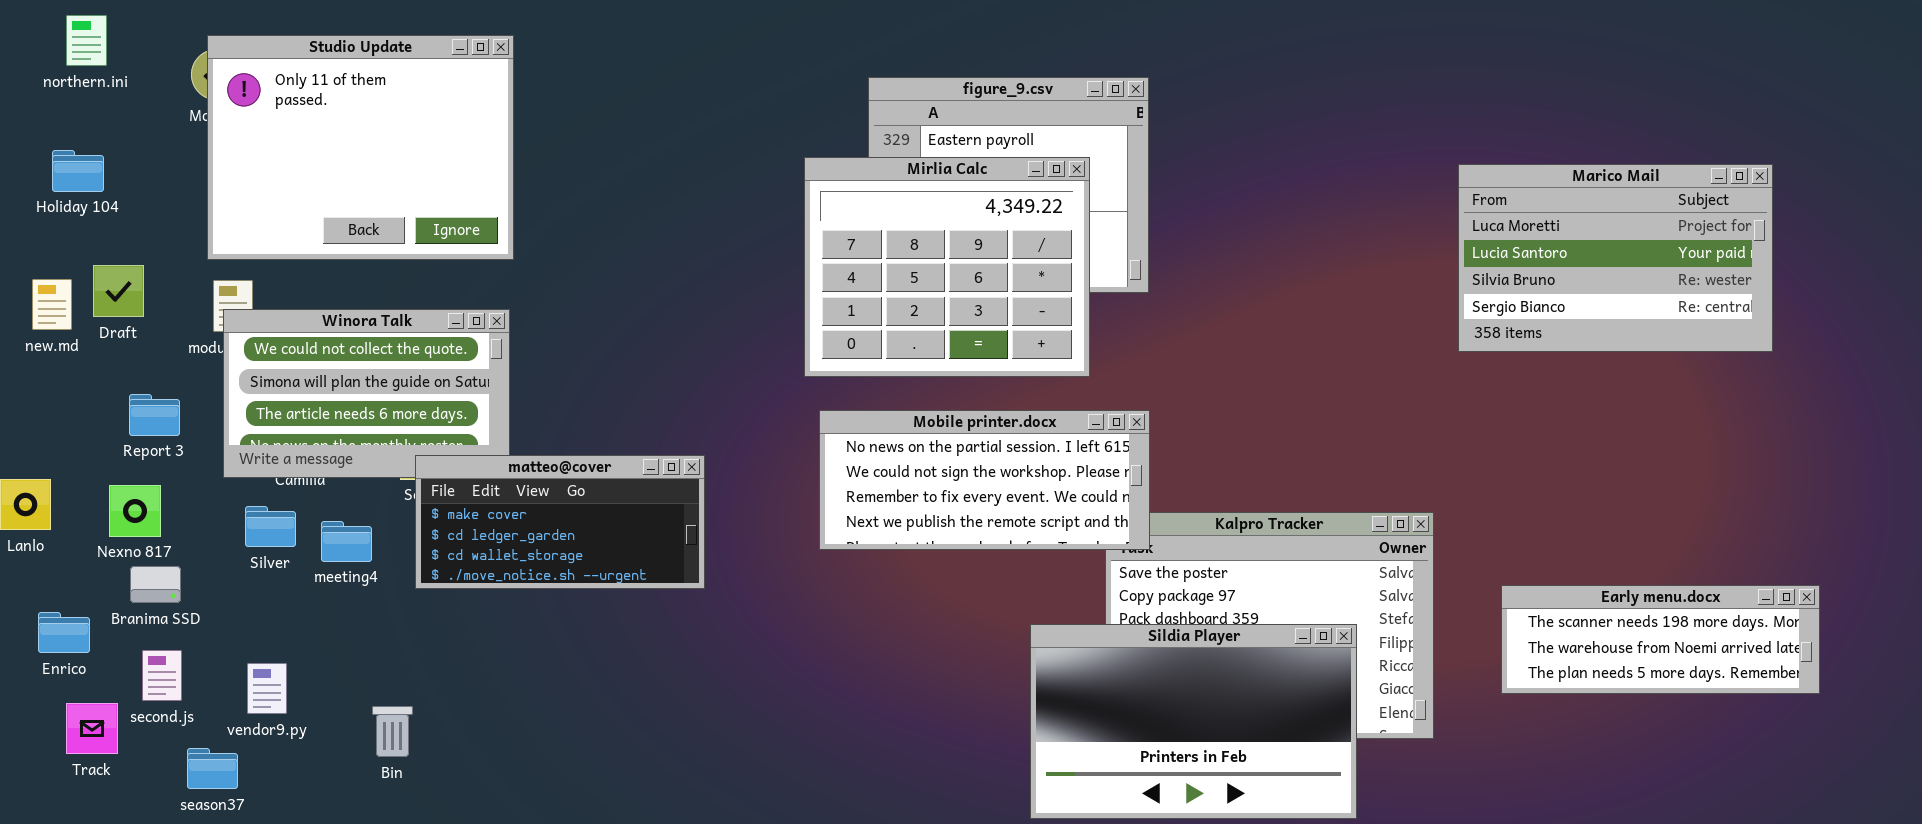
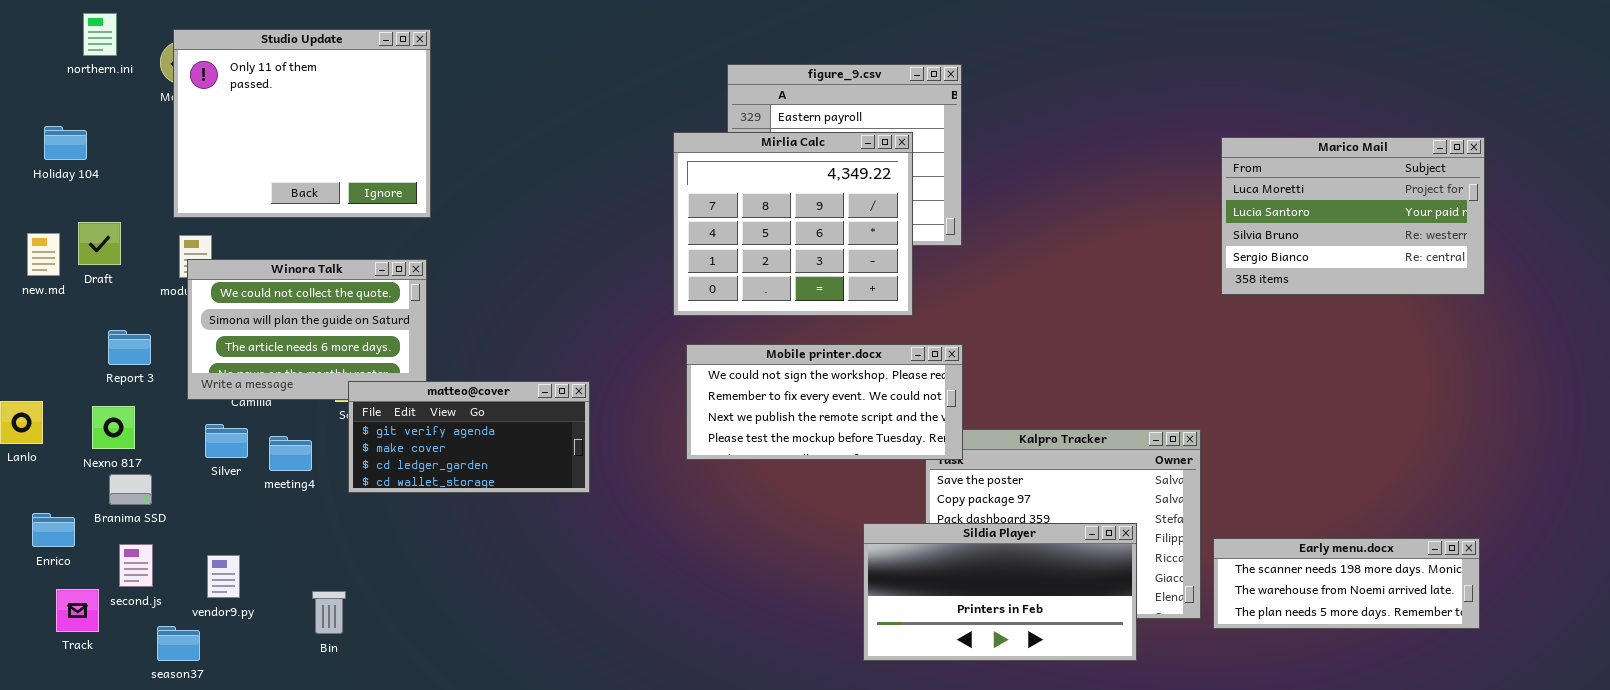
northern.ini: [66,15,107,66] -> [83,13,117,56], moved
Mobile printer.docx: [819,410,1150,550] -> [686,344,963,460], scrolled down 1 row
matteo@cover: [415,455,705,589] -> [348,381,590,493], scrolled up 1 row
Early menu.docx: [1501,585,1820,694] -> [1213,538,1480,629], moved
Sildia Player: [1030,624,1357,819] -> [863,523,1137,661], resized

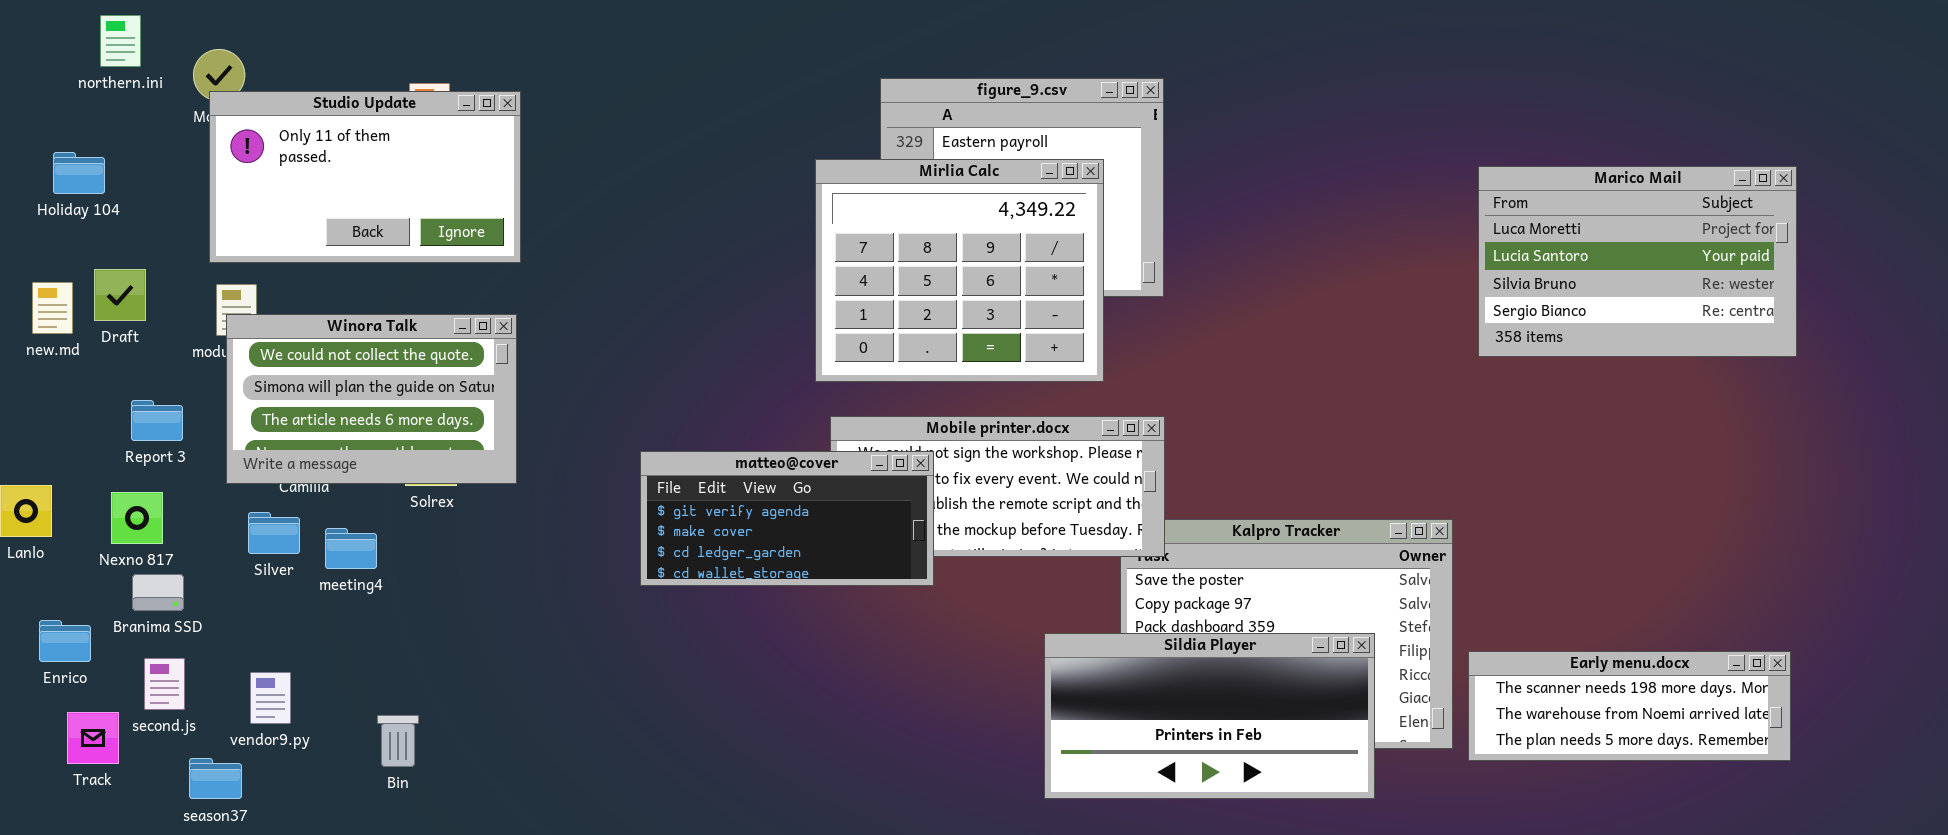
Studio Update: [173,29,431,218] -> [209,91,521,263], resized
matteo@cover: [348,381,590,493] -> [640,451,934,586], moved

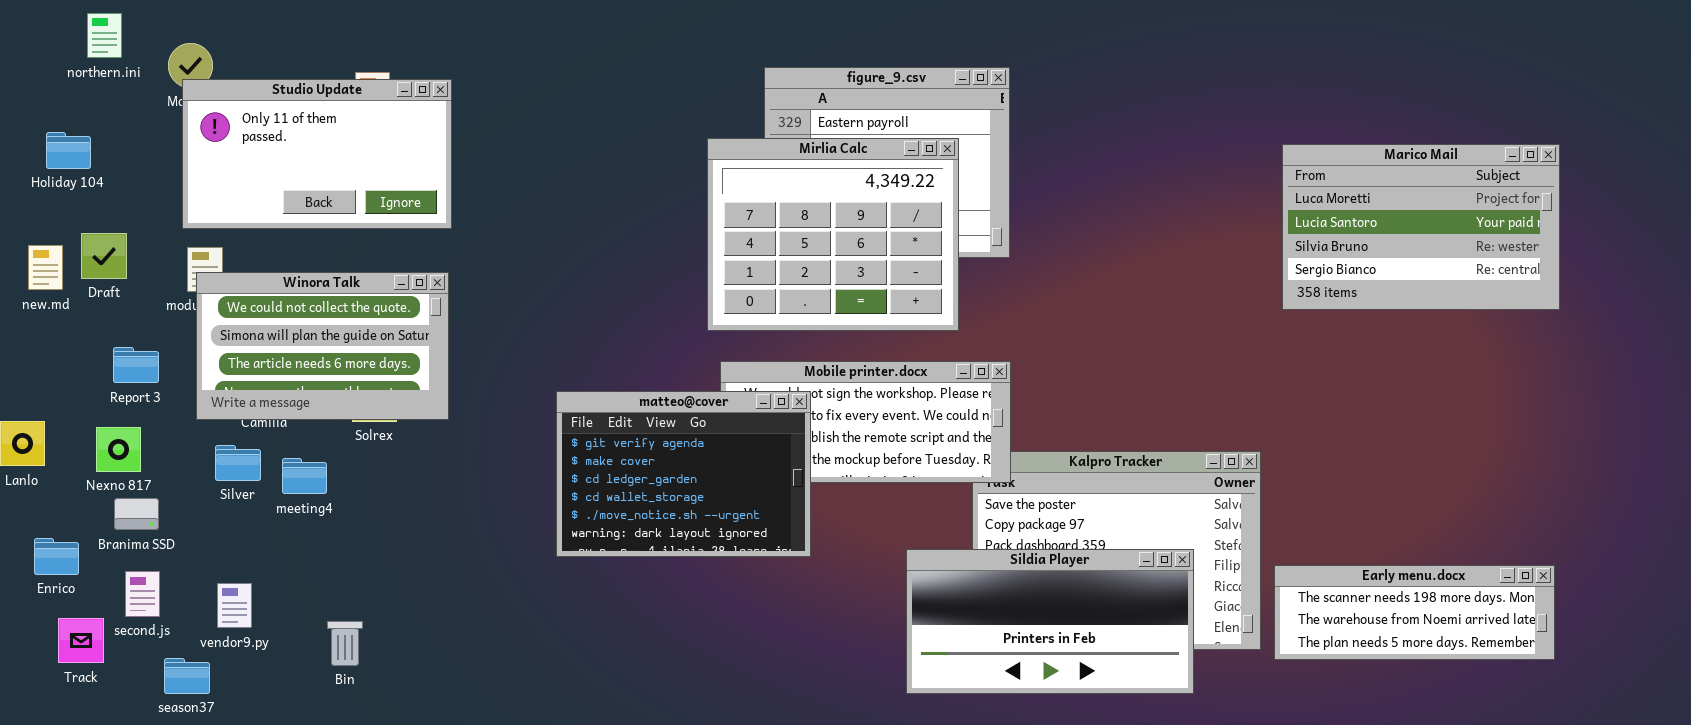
matteo@cover: [640,451,934,586] -> [556,391,811,557], resized

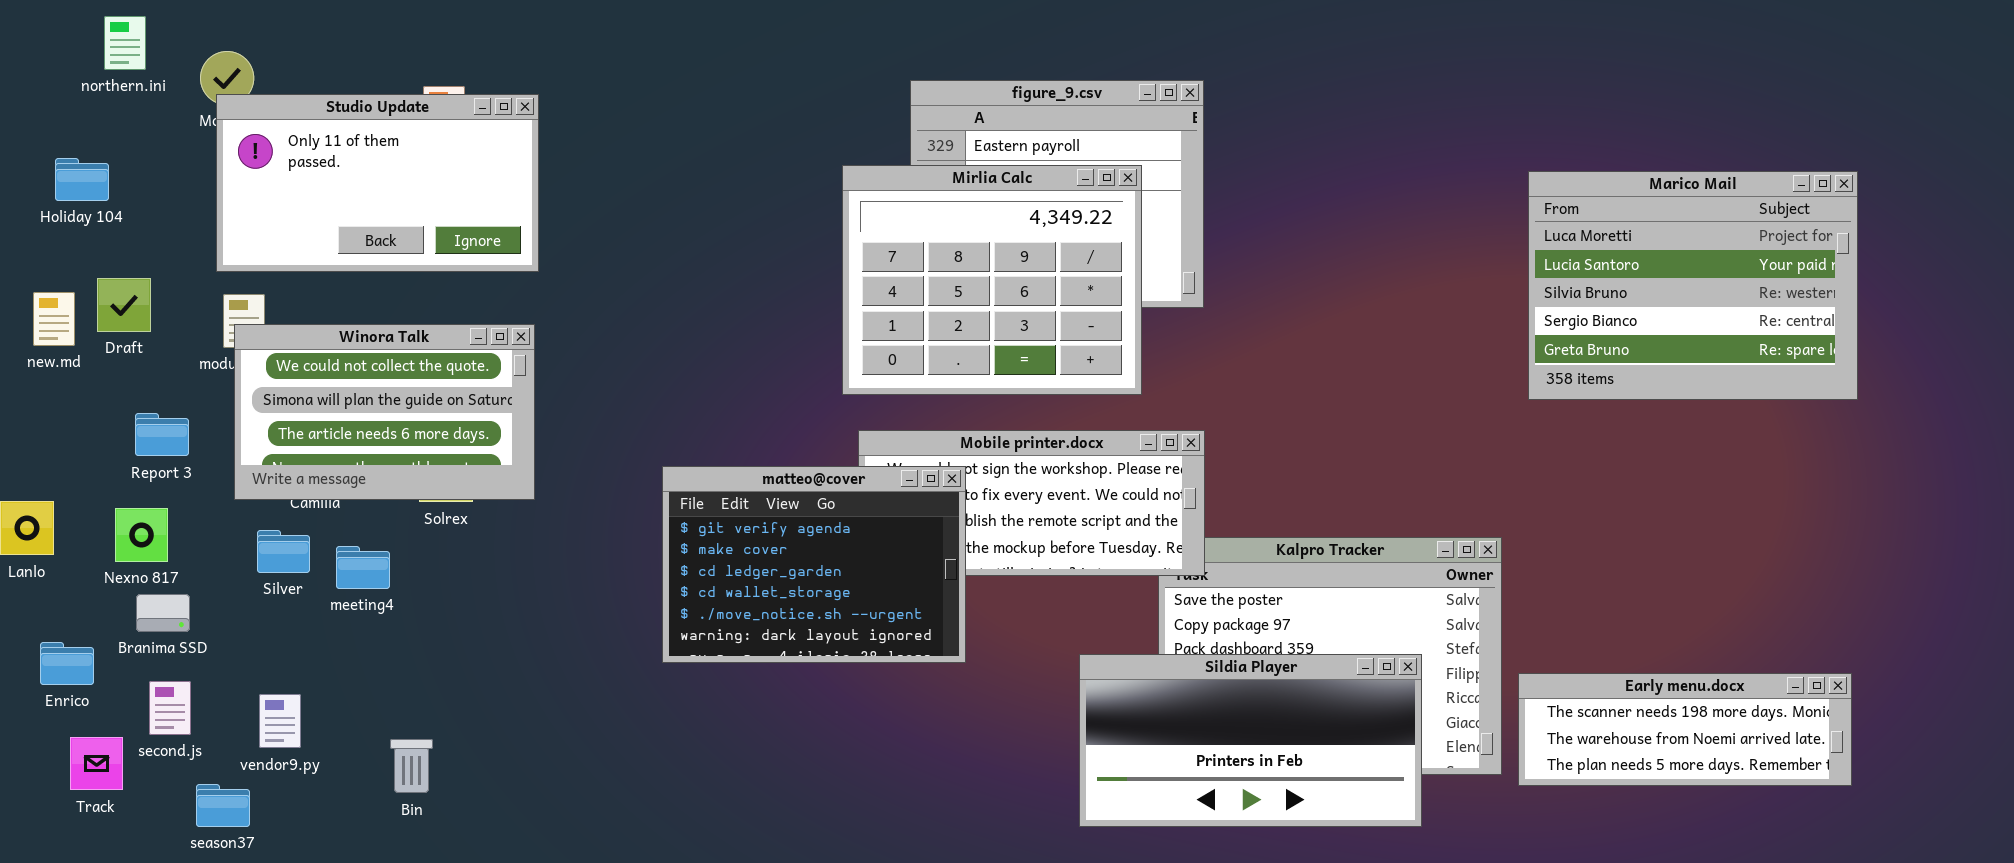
Marico Mail: [1282,144,1560,310] -> [1528,171,1858,400], resized

